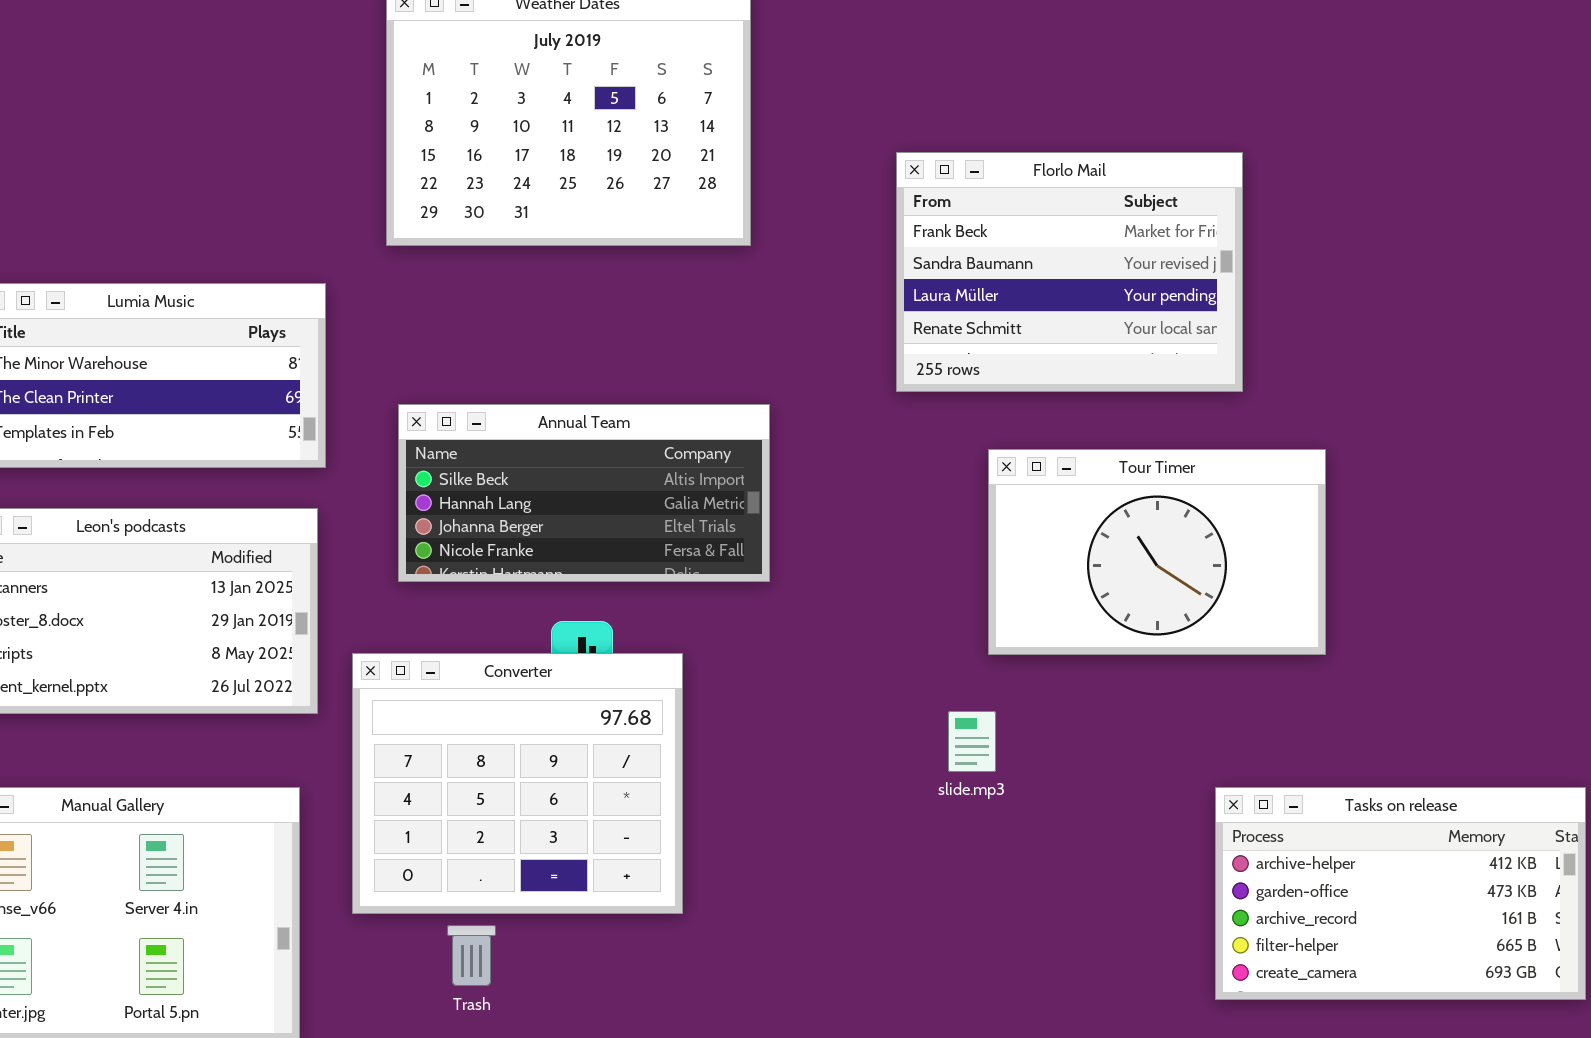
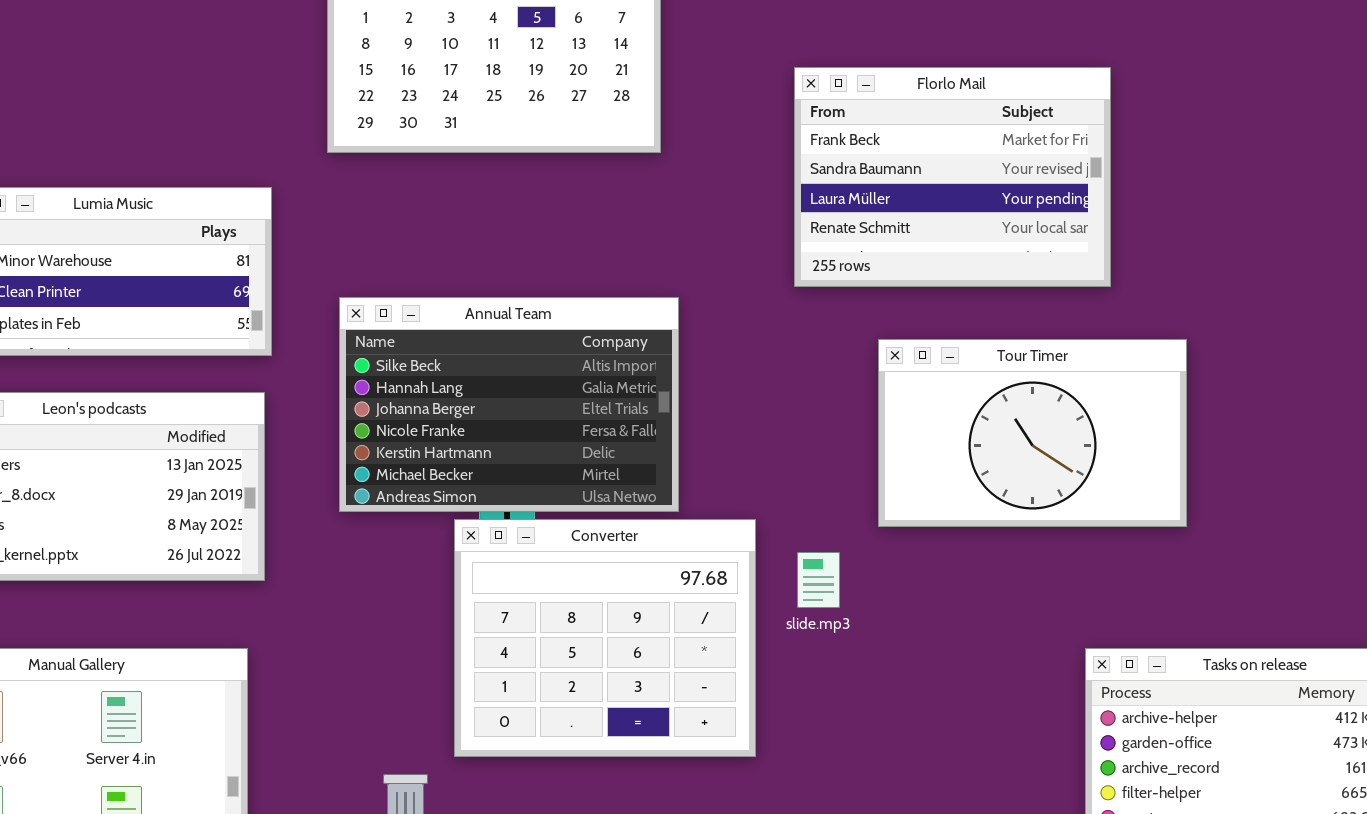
Annual Team: [398,404,770,582] -> [339,297,679,512], resized
Converter: [352,653,683,914] -> [454,519,756,757], moved
slide.mp3: [948,711,996,772] -> [797,552,840,608], moved

